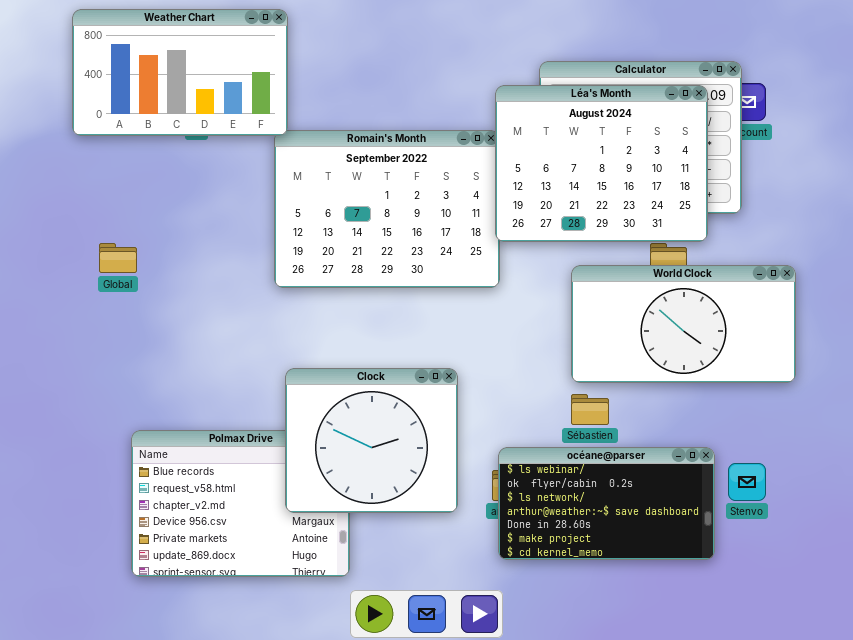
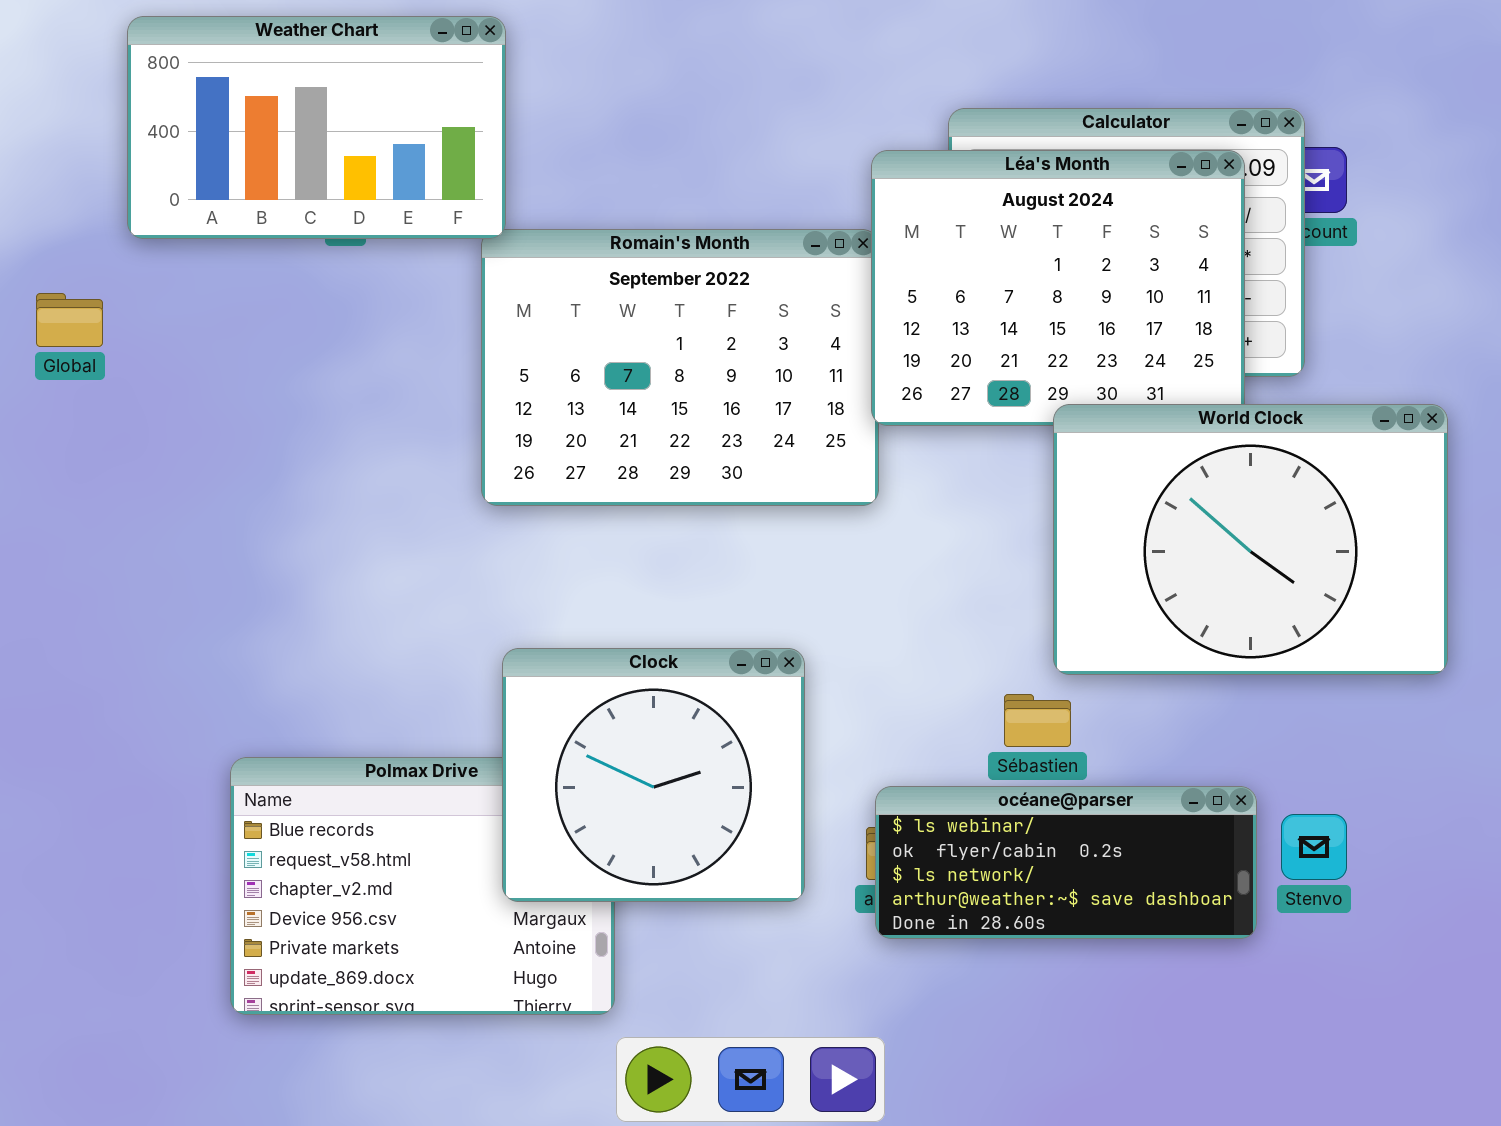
Global: [99,243,137,273] -> [36,293,103,347], moved
World Clock: [571,265,796,383] -> [1053,404,1448,675], moved, resized
océane@parser: [498,447,715,560] -> [875,786,1257,939], resized

